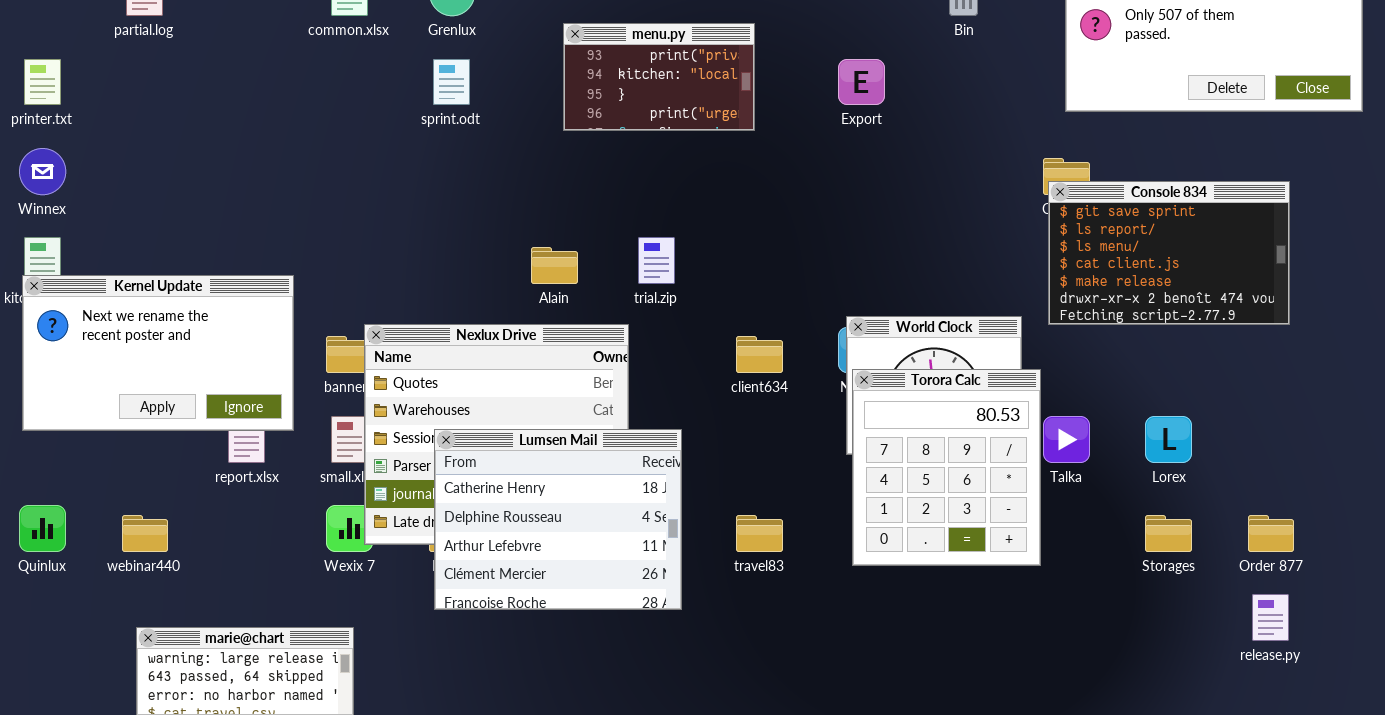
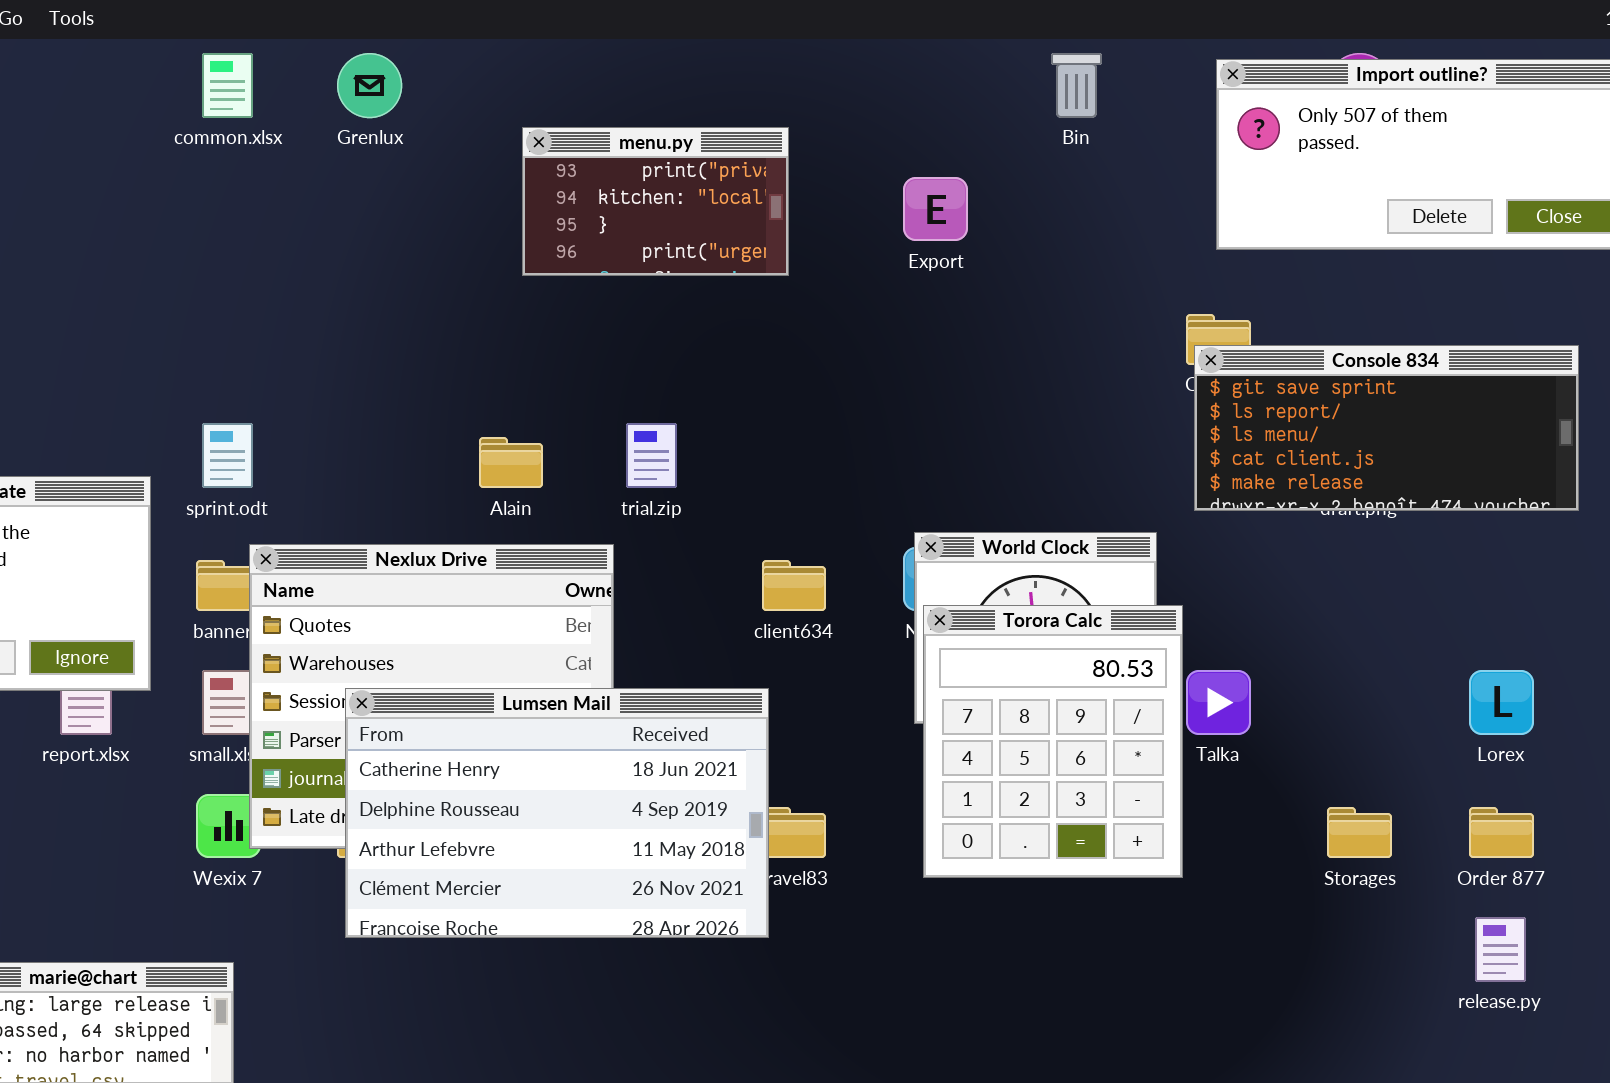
sprint.odt: [433,59,470,105] -> [202,423,253,488], moved
Console 834: [1048,181,1290,325] -> [1194,345,1579,511], resized
Lorex: [1145,416,1192,463] -> [1469,670,1534,735], moved
Lumsen Mail: [434,429,682,610] -> [345,688,769,938], resized

